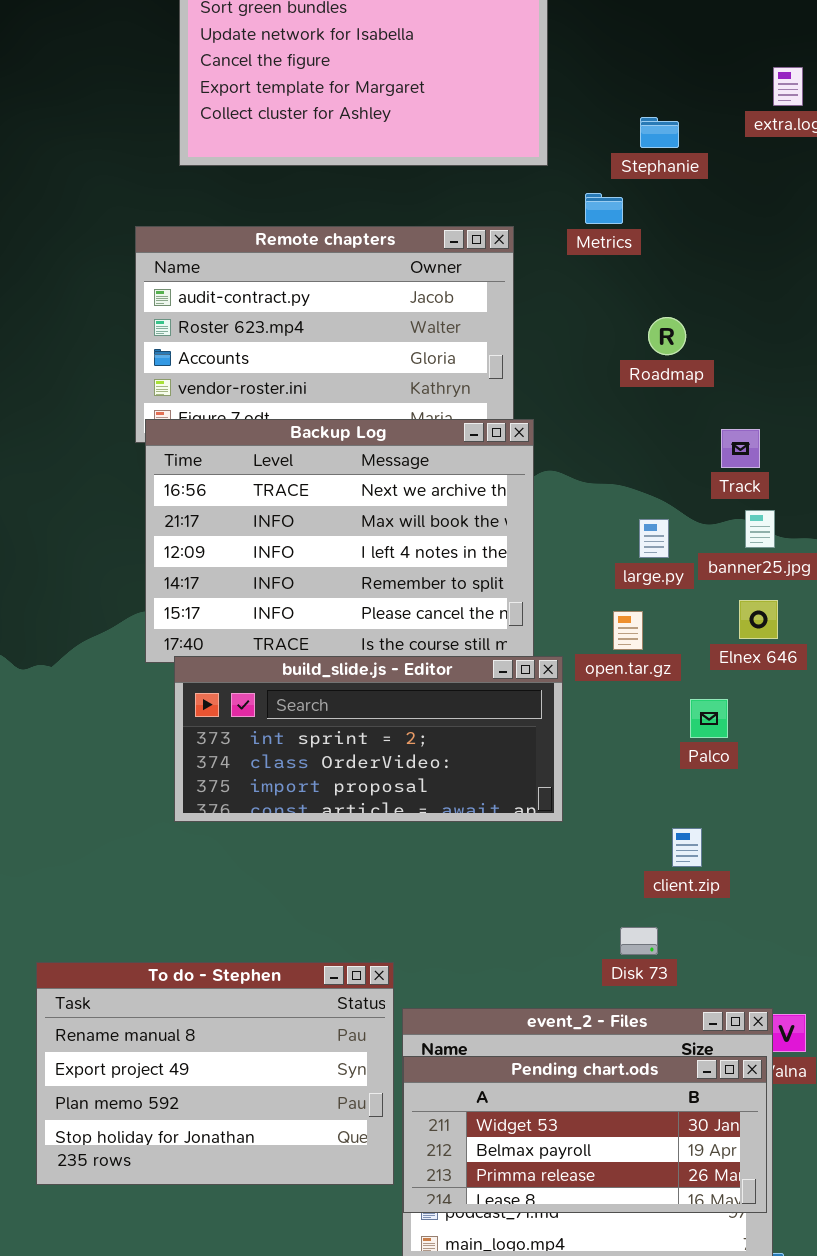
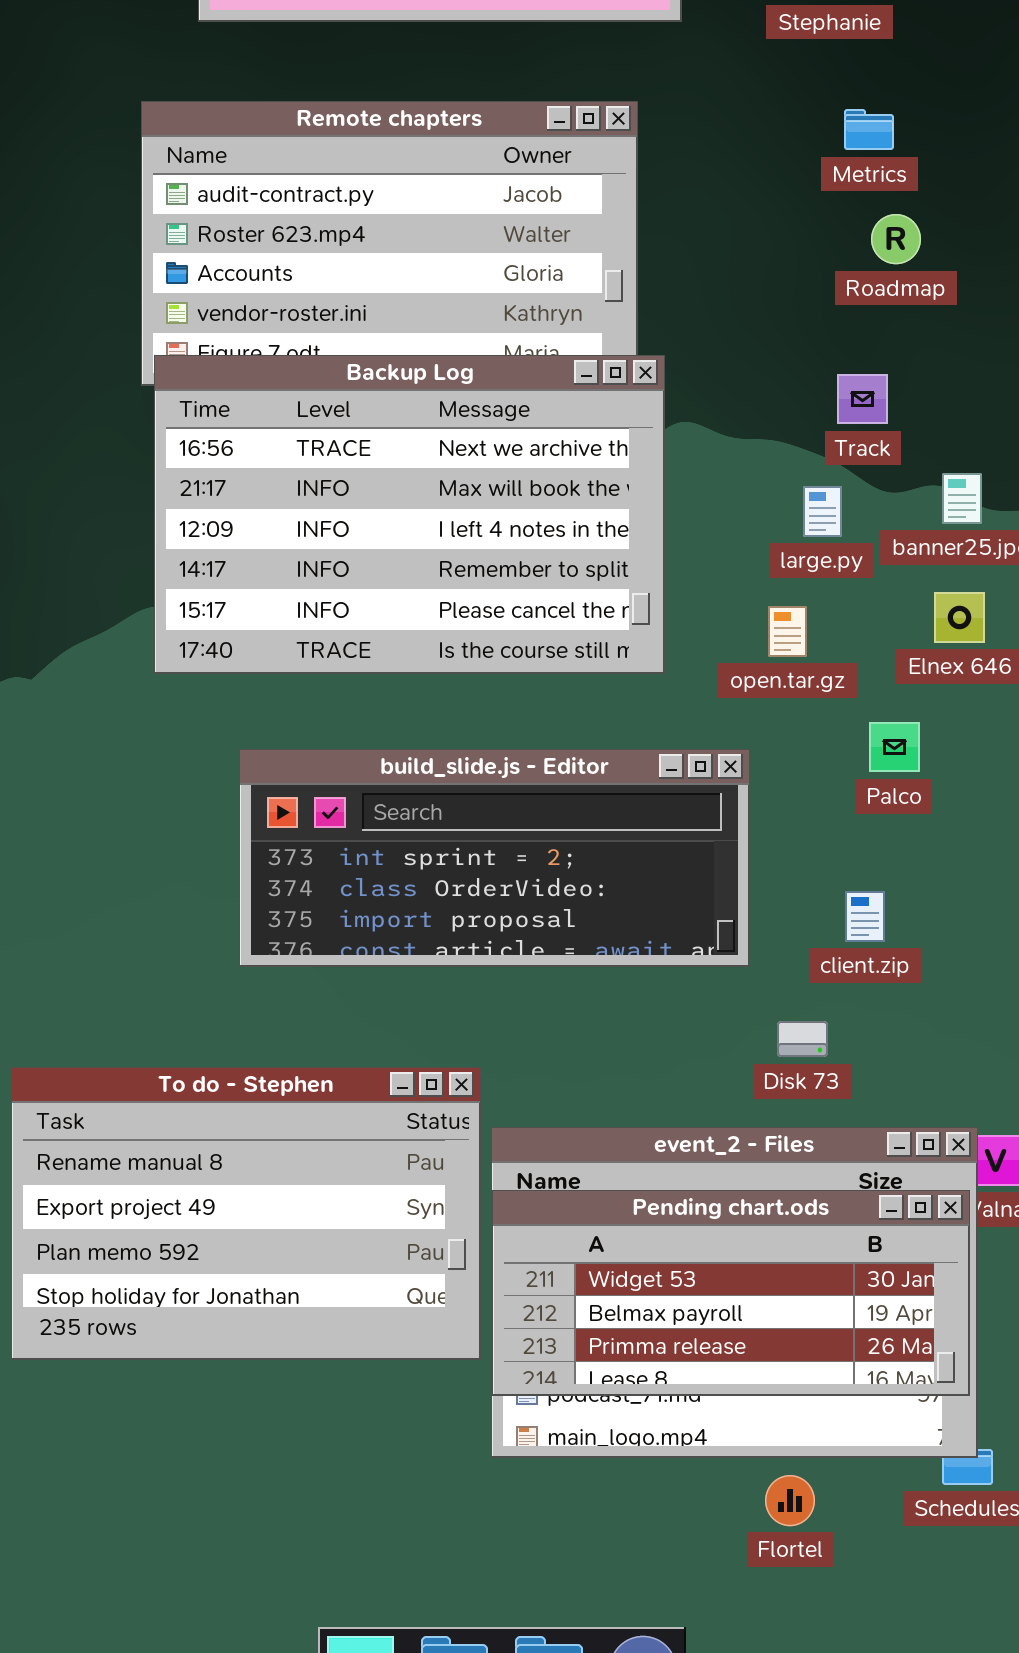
Metrics: [585,193,623,224] -> [844,109,894,150], moved
Roadmap: [648,317,686,355] -> [871,214,921,264], moved
Track: [721,429,760,468] -> [837,374,888,424], moved
build_slide.js - Editor: [174,656,563,822] -> [239,749,750,967], moved

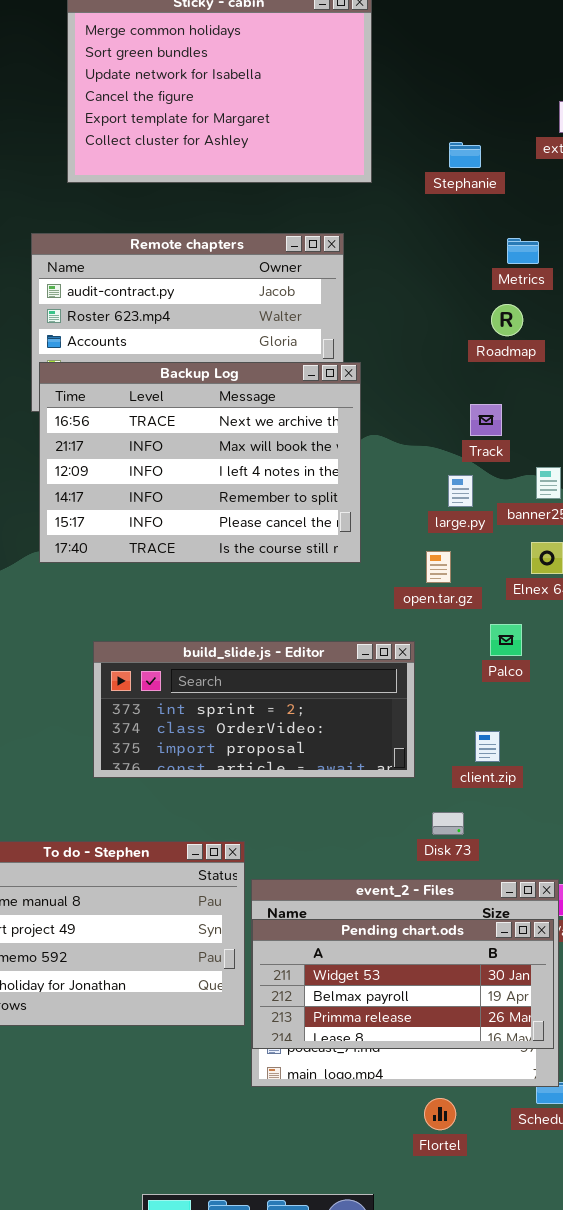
Metrics: [844,109,894,150] -> [507,238,539,264], moved
Backup Log: [154,355,665,674] -> [39,362,361,563], moved

